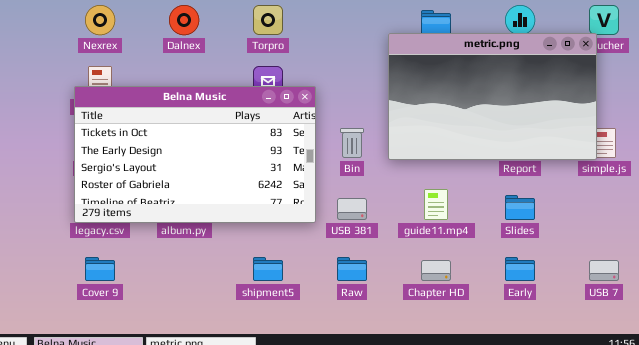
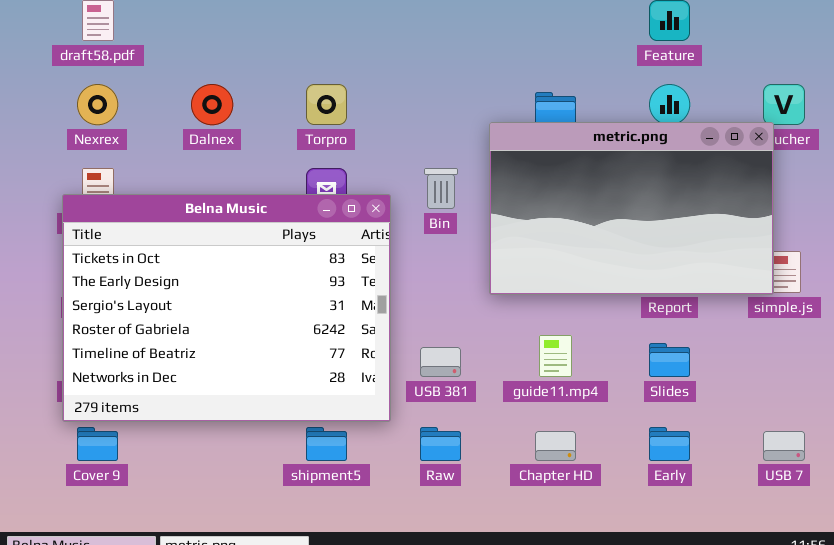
Belna Music: [74,86,316,223] -> [62,194,391,422], resized
Bin: [340,128,364,158] -> [424,168,458,209], moved

